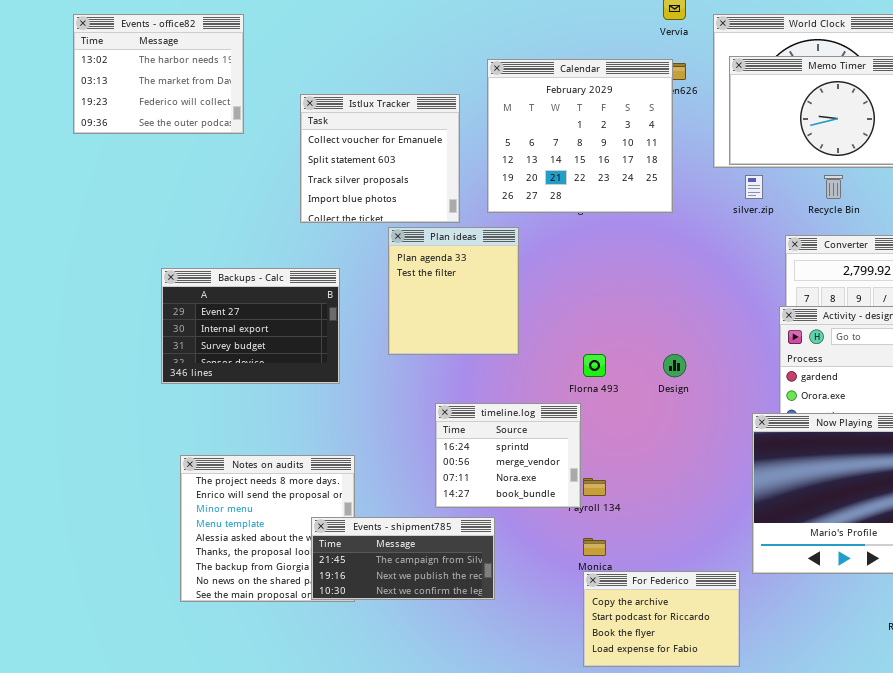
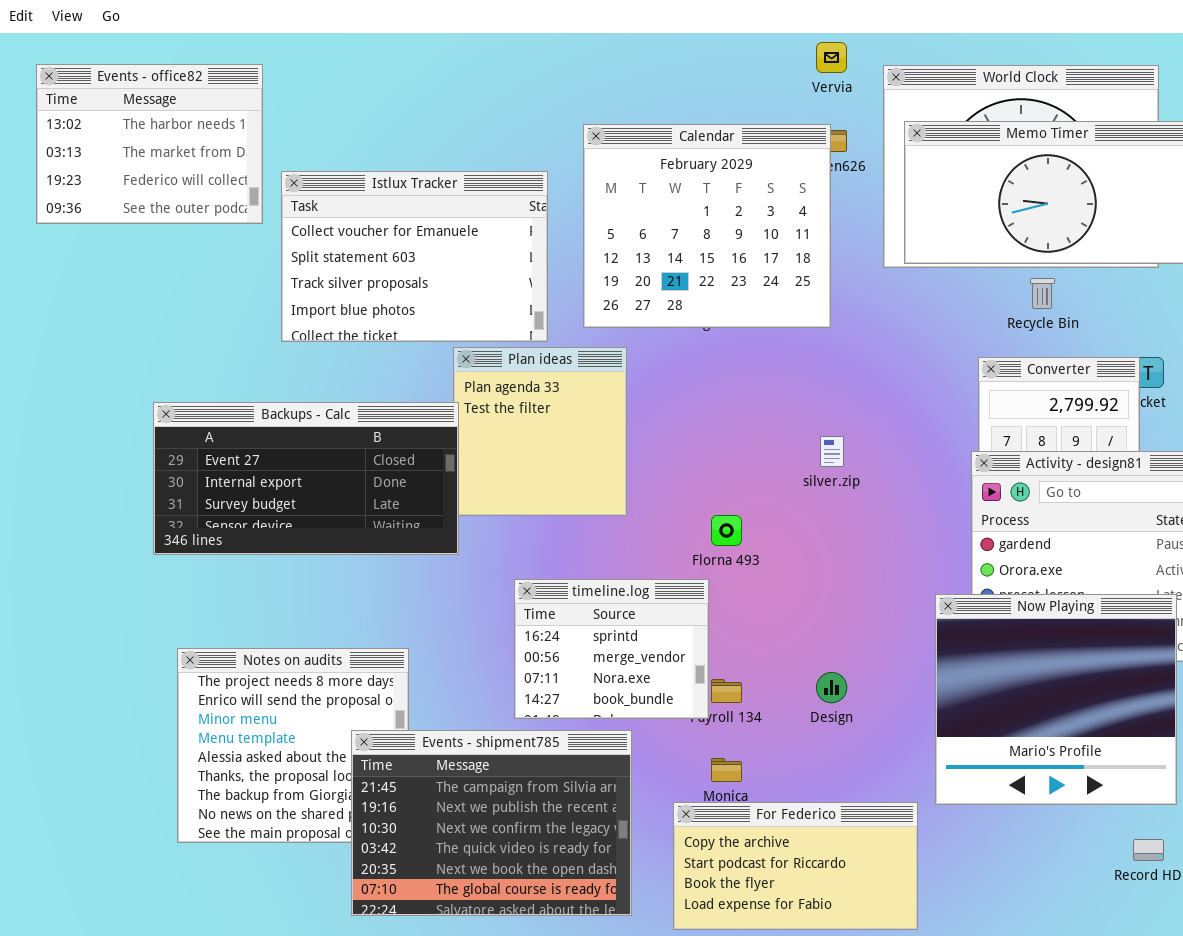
Istlux Tracker: [300,94,460,223] -> [281,171,548,342], resized
silver.zip: [745,175,763,199] -> [820,436,844,467], moved
Backups - Calc: [161,268,340,384] -> [153,402,459,555], resized
Design: [663,354,686,377] -> [816,672,847,703], moved
Events - shipment785: [311,517,495,600] -> [351,730,632,916], resized
For Federico: [583,571,740,667] -> [673,802,918,930], resized

